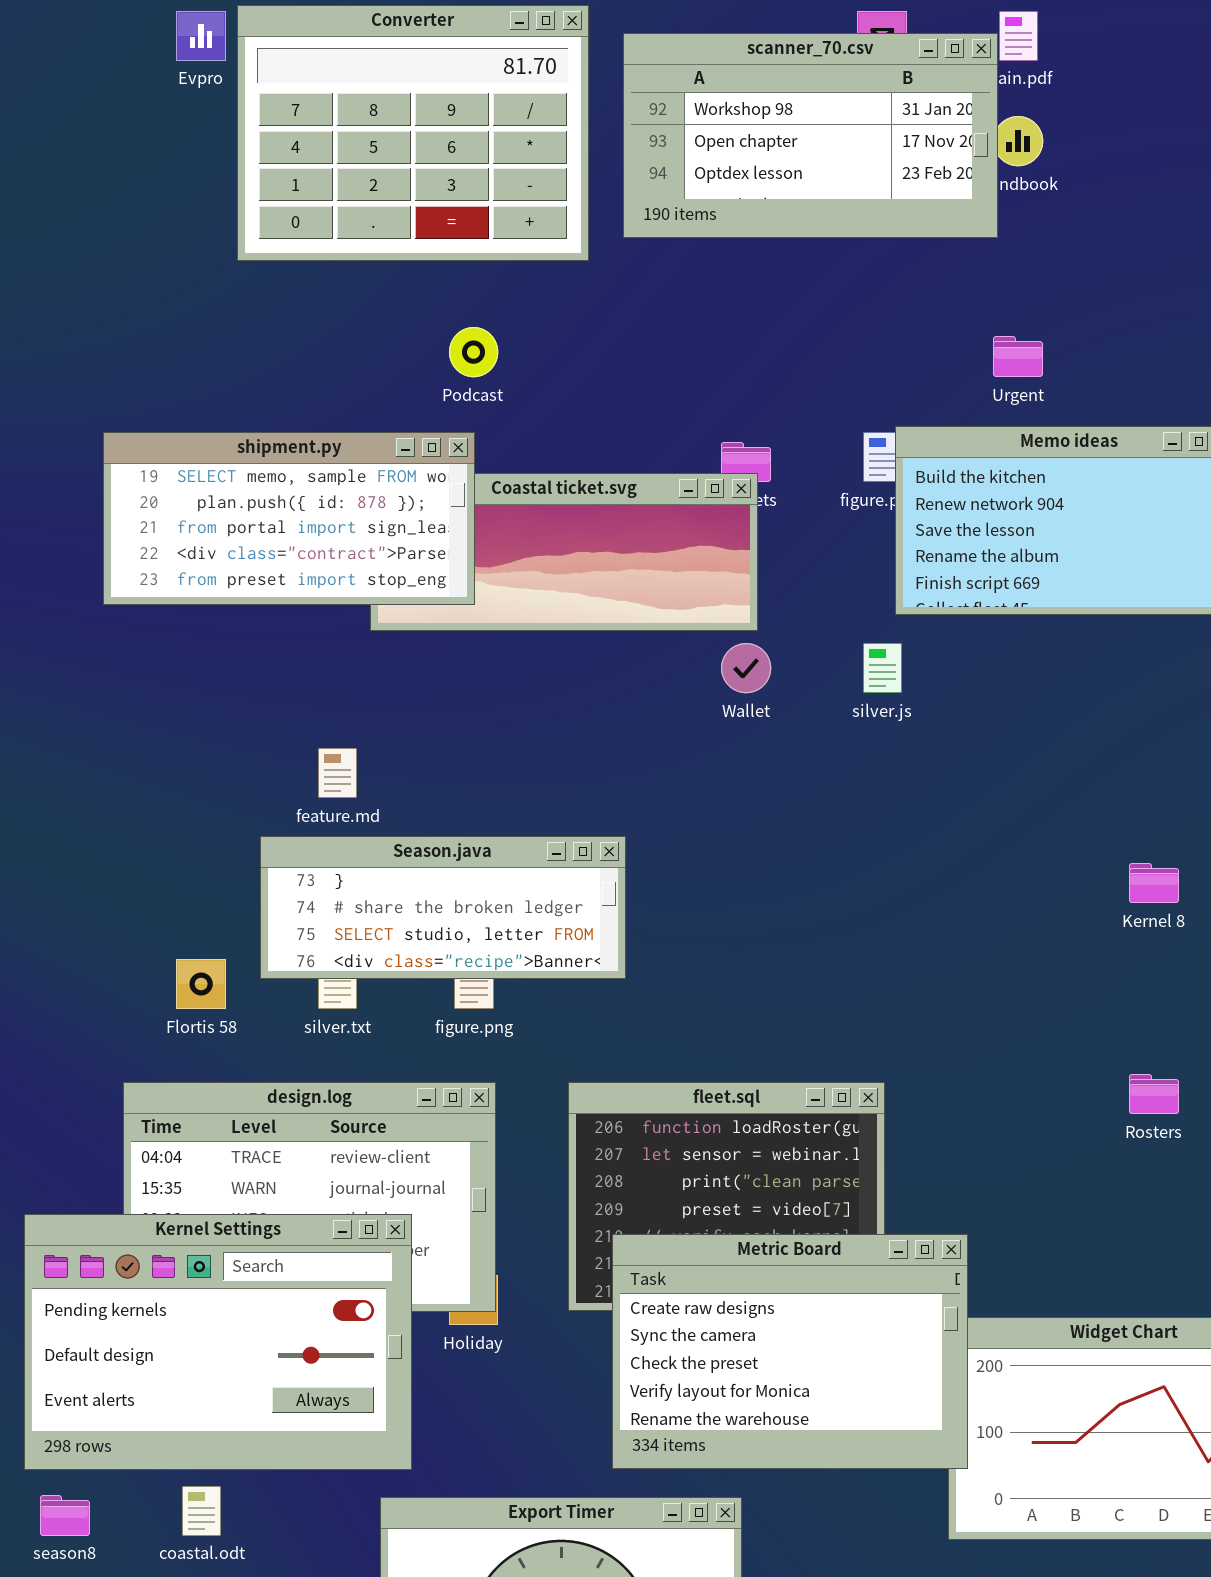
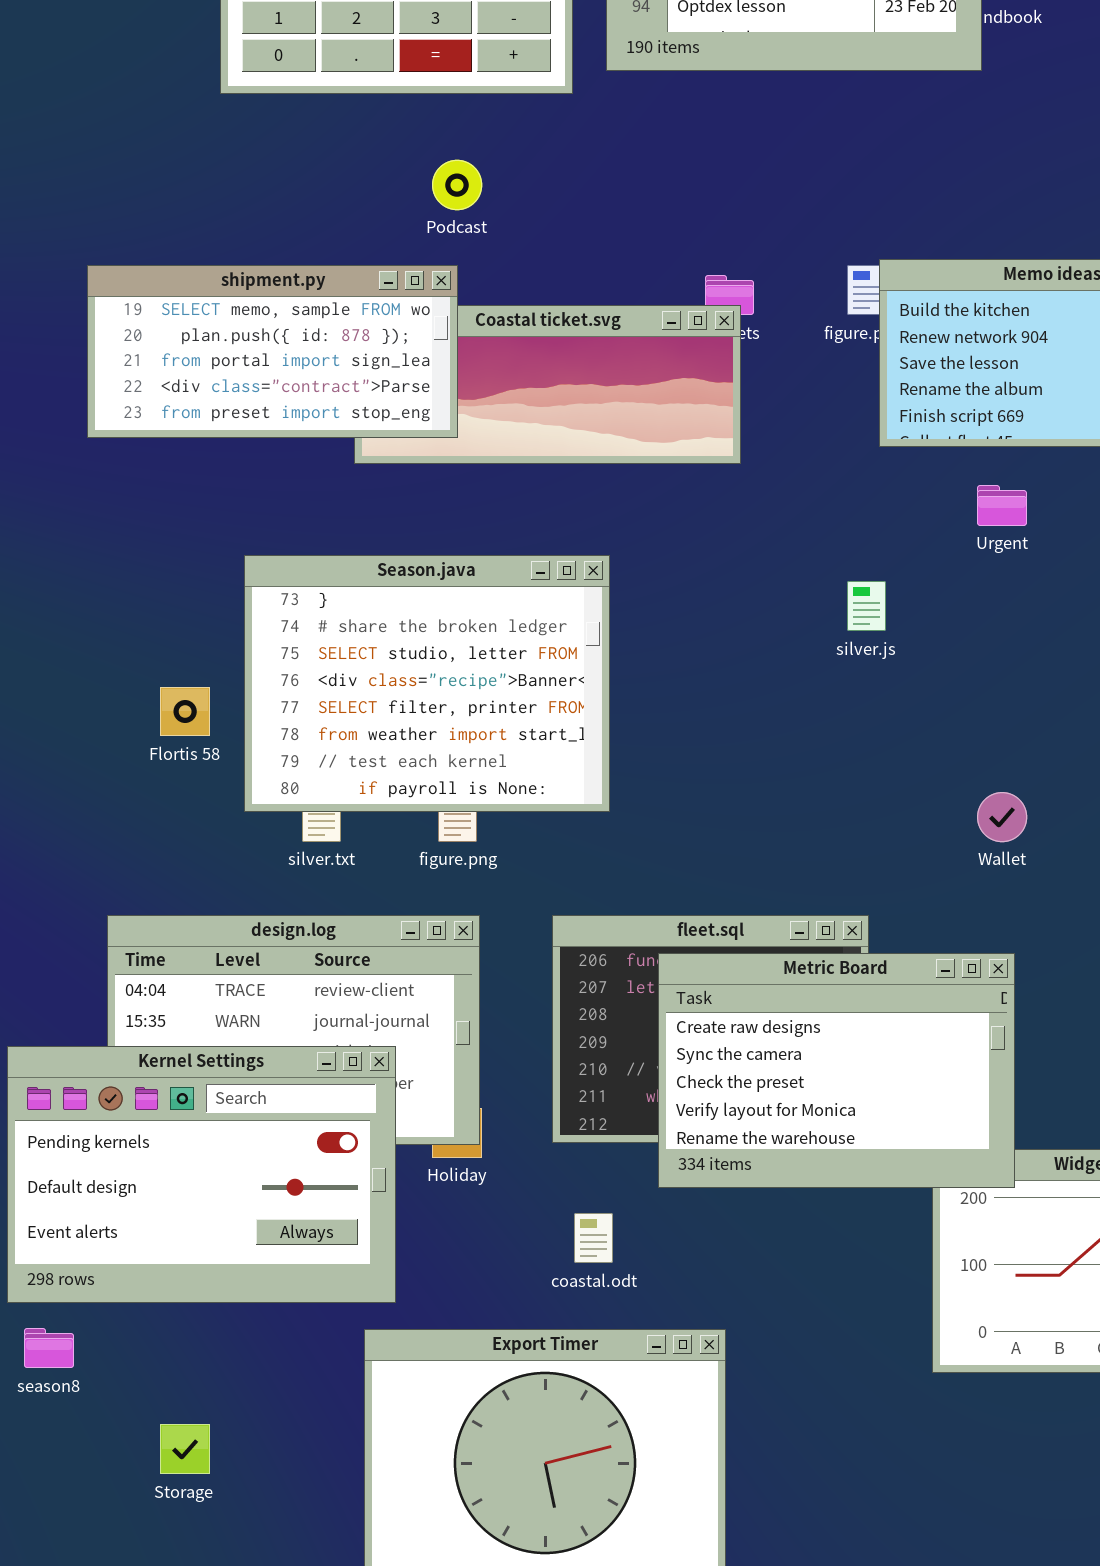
Urgent: [993,336,1043,377] -> [977,485,1027,526], moved
Wallet: [721,643,771,693] -> [977,792,1027,842], moved
silver.js: [863,643,902,693] -> [847,581,886,631], moved
Season.java: [260,836,626,979] -> [244,555,610,812], resized
Flortis 58: [176,959,226,1009] -> [160,687,210,736], moved
Metric Board: [612,1234,968,1469] -> [658,953,1015,1188], moved
coastal.odt: [182,1486,221,1536] -> [574,1213,613,1263], moved

